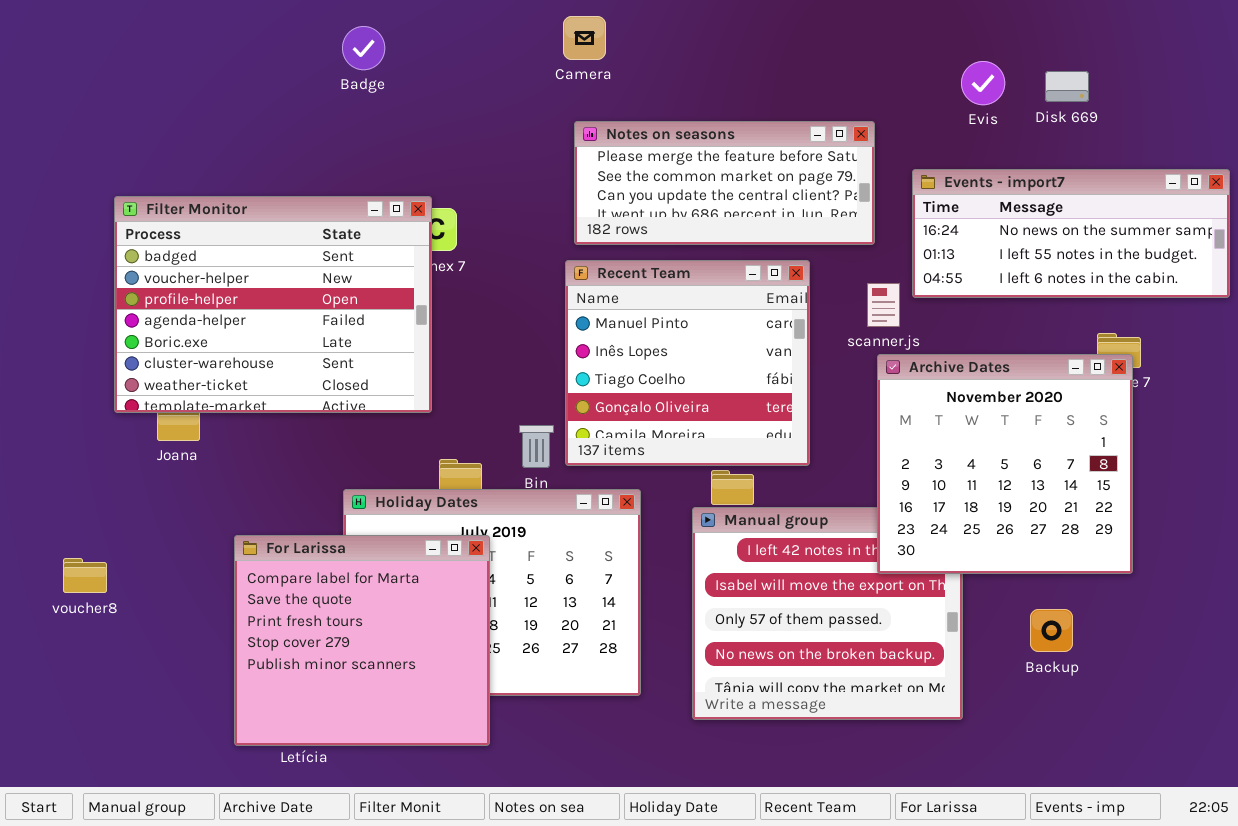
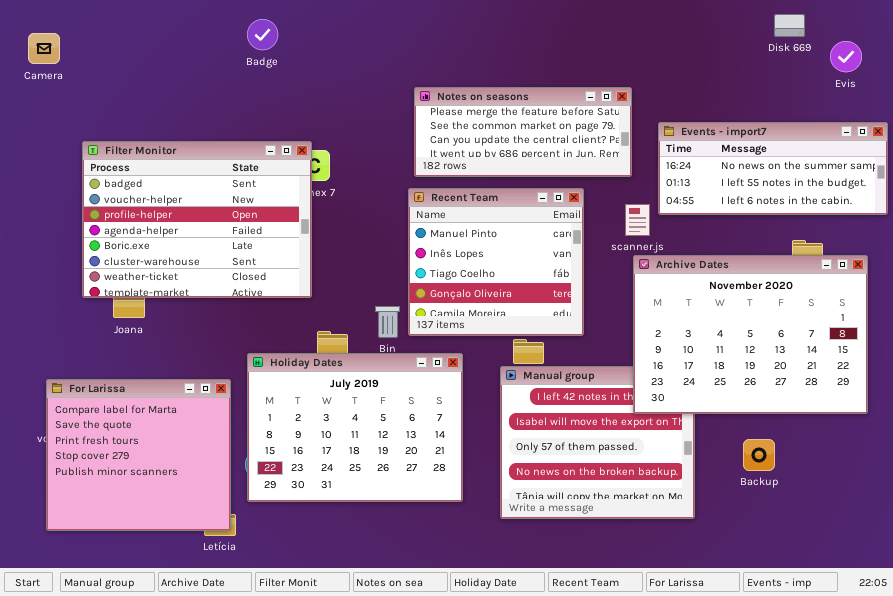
Camera: [563,16,606,60] -> [28,33,60,64], moved
Evis: [961,61,1005,105] -> [830,41,862,72], moved
Disk 669: [1045,71,1089,102] -> [774,14,805,37], moved
Archive Dates: [877,354,1133,574] -> [633,255,868,414], resized
For Larissa: [234,535,490,746] -> [46,379,231,531], moved

